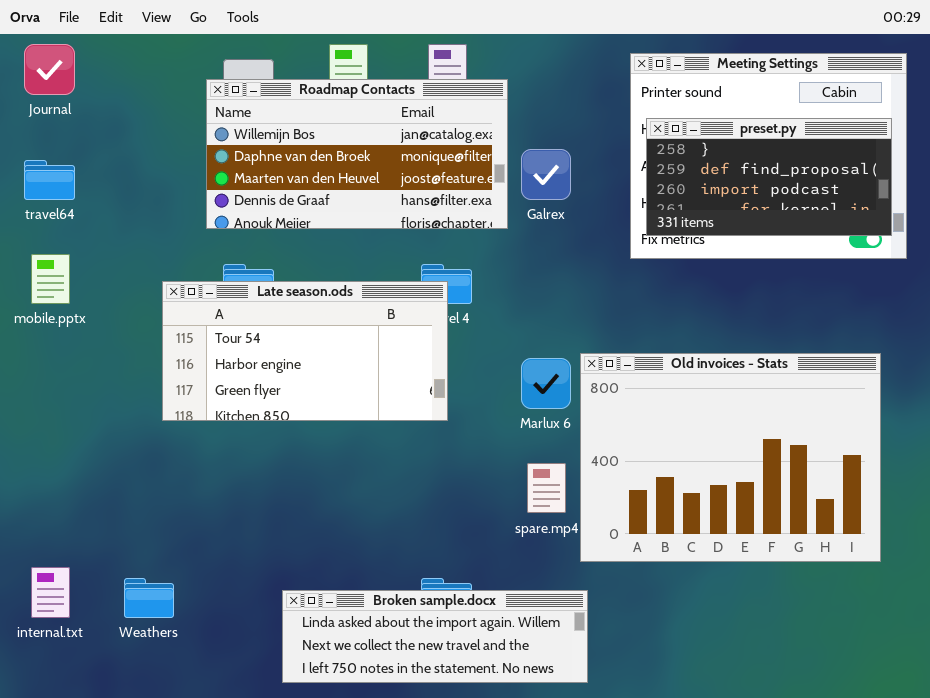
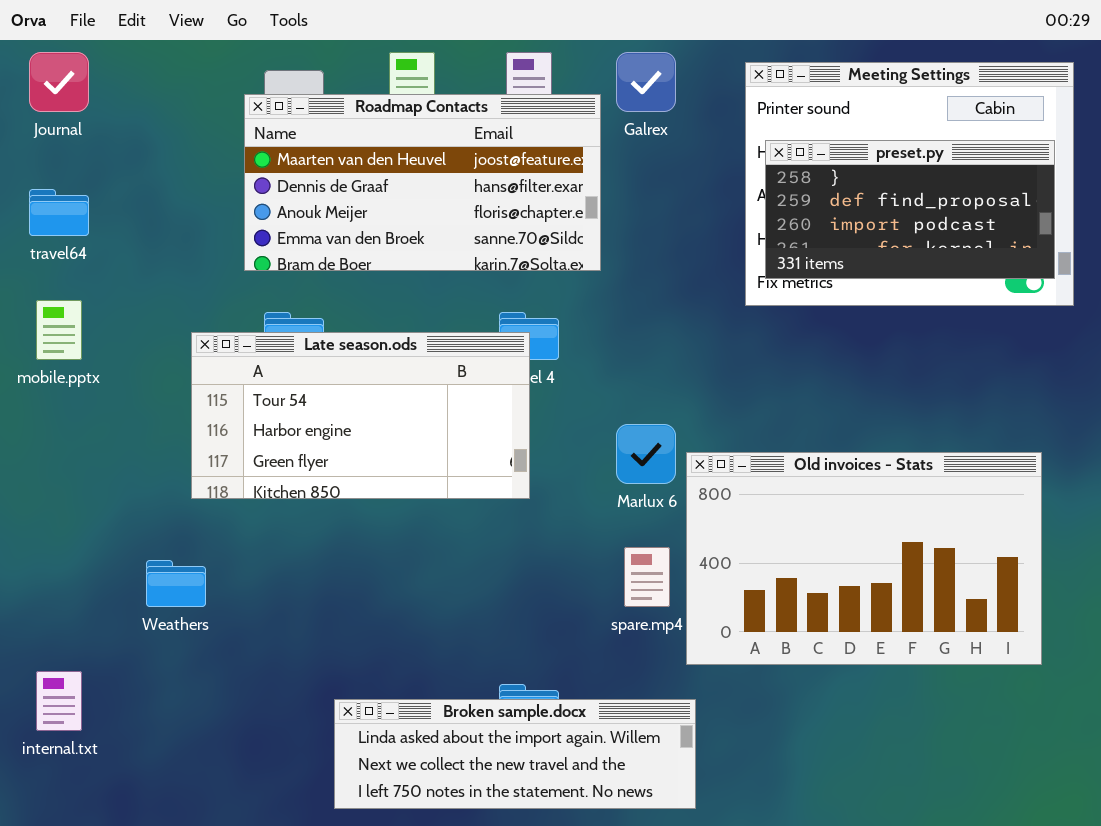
Roadmap Contacts: [206,79,508,229] -> [244,94,601,271], scrolled down 2 rows
Galrex: [521,149,571,200] -> [616,52,676,112], moved
Old invoices - Stats: [580,353,881,562] -> [686,452,1042,665], resized
Weathers: [124,578,174,618] -> [146,560,206,607], moved

